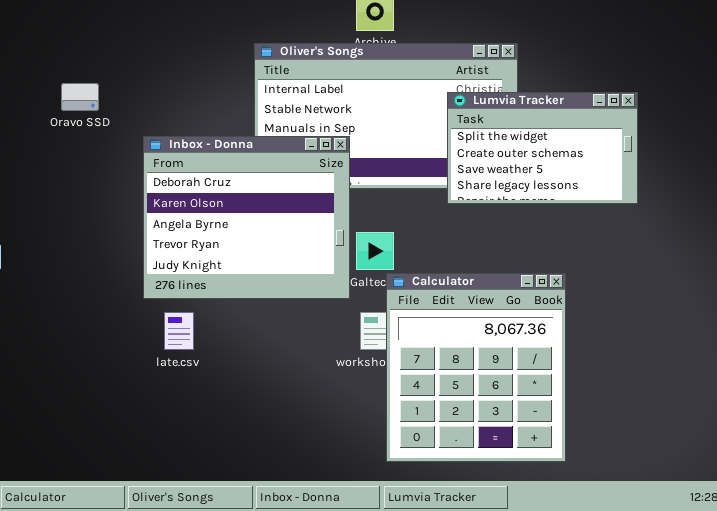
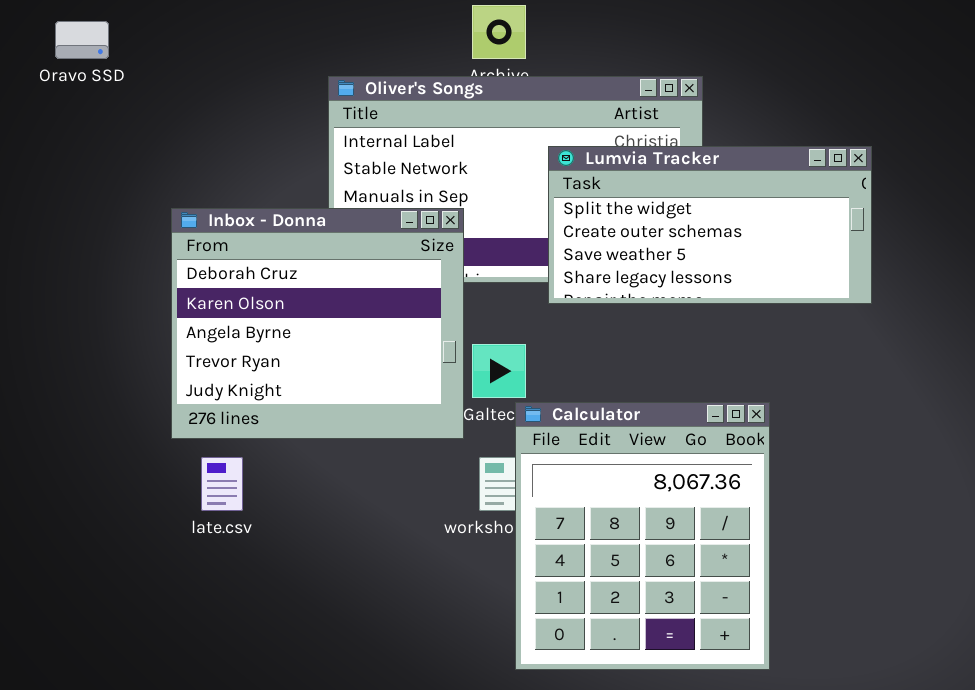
Oravo SSD: [61,83,99,111] -> [55,21,109,59], moved
Lumvia Tracker: [447,92,638,204] -> [548,146,872,304], resized

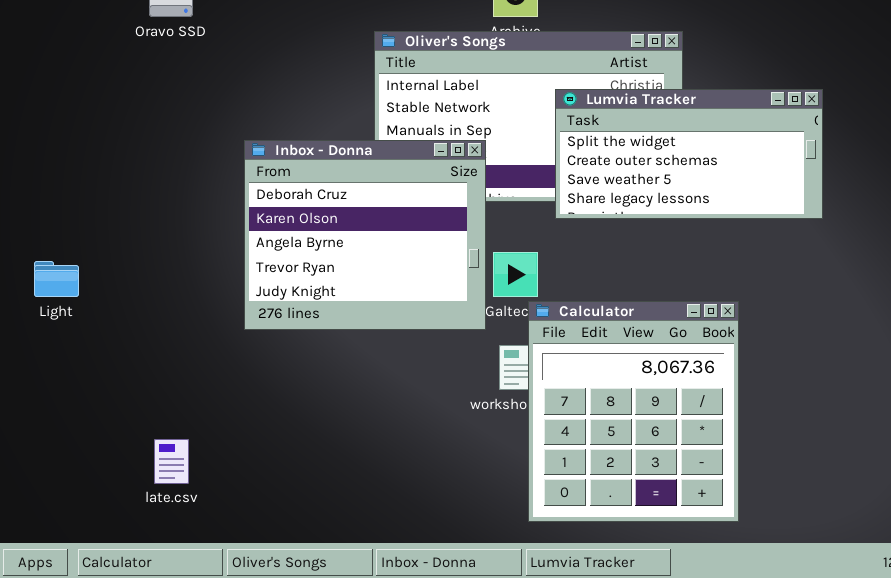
late.csv: [201,457,243,511] -> [154,439,189,484], moved

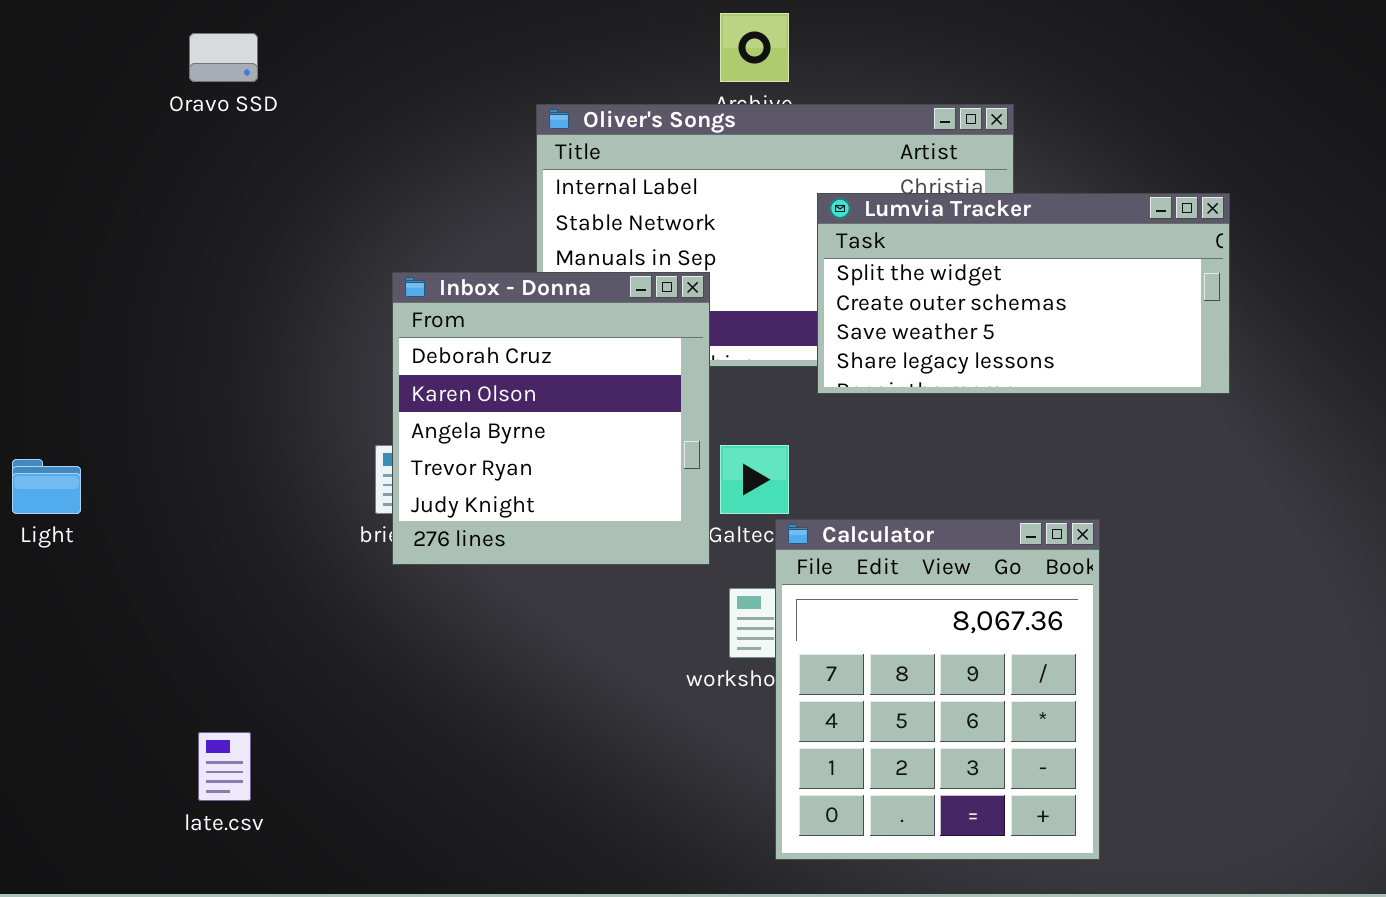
Inbox - Donna: [244,140,486,330] -> [392,272,710,565], resized

